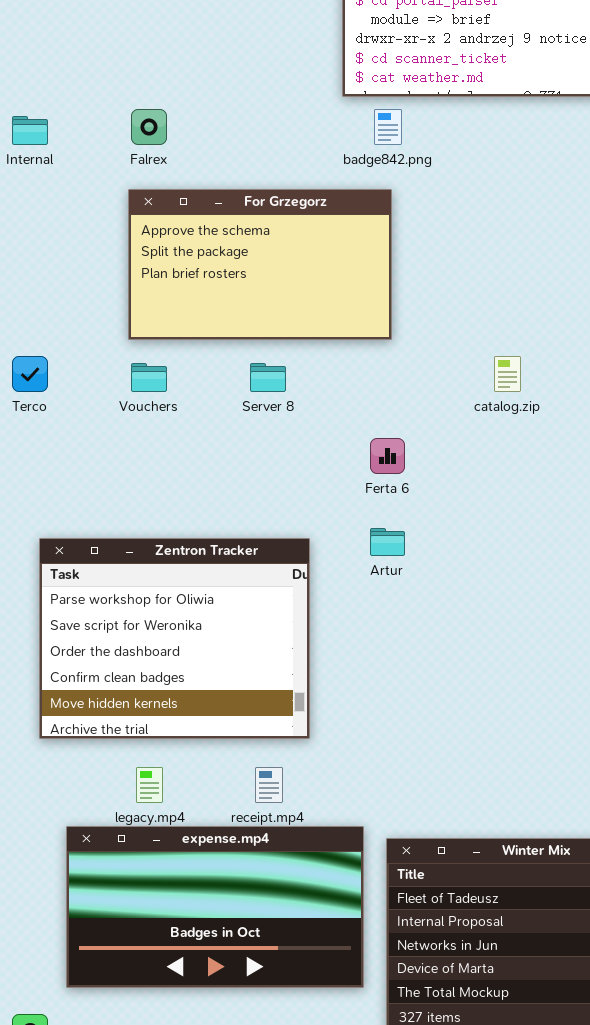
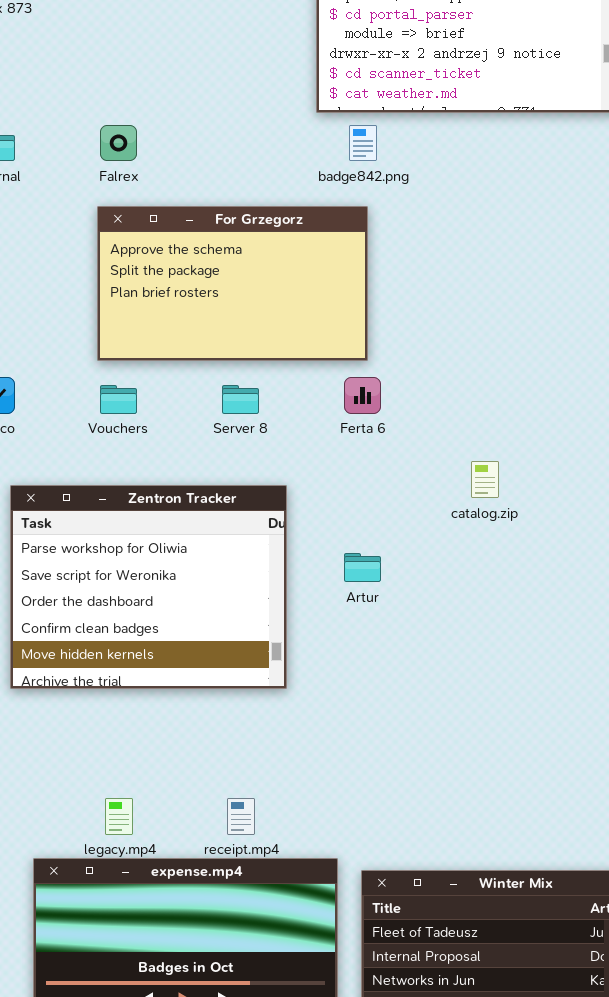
catalog.zip: [494,356,521,392] -> [471,461,499,498], moved
Ferta 6: [370,438,405,474] -> [344,377,381,414], moved
Zentron Tracker: [39,538,310,739] -> [10,485,287,689], moved

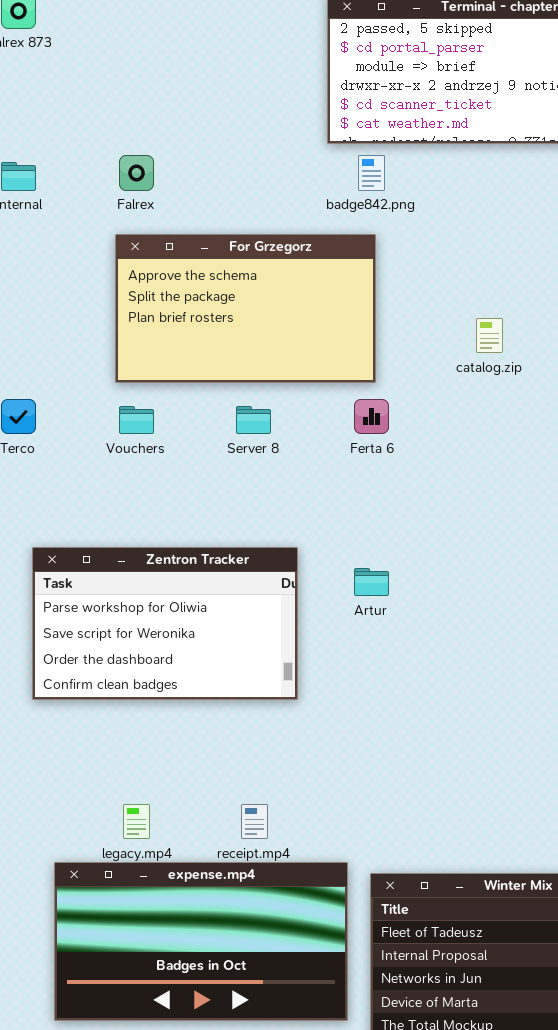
catalog.zip: [471,461,499,498] -> [476,318,503,353], moved
Zentron Tracker: [10,485,287,689] -> [32,547,298,700], resized

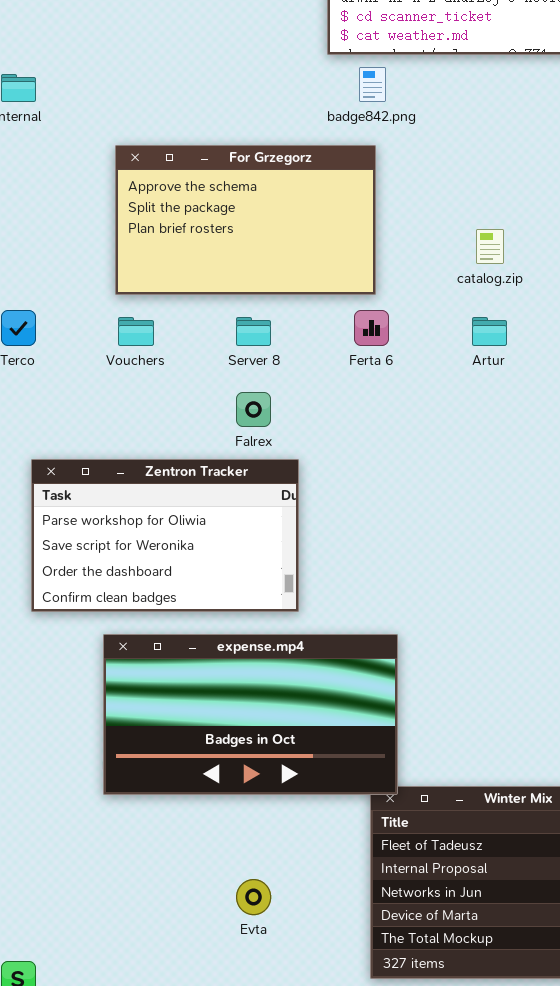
Falrex: [119,155,154,191] -> [236,392,271,427], moved
Artur: [354,568,389,596] -> [472,317,507,346], moved
expense.mp4: [54,862,348,1021] -> [103,634,398,795], moved

